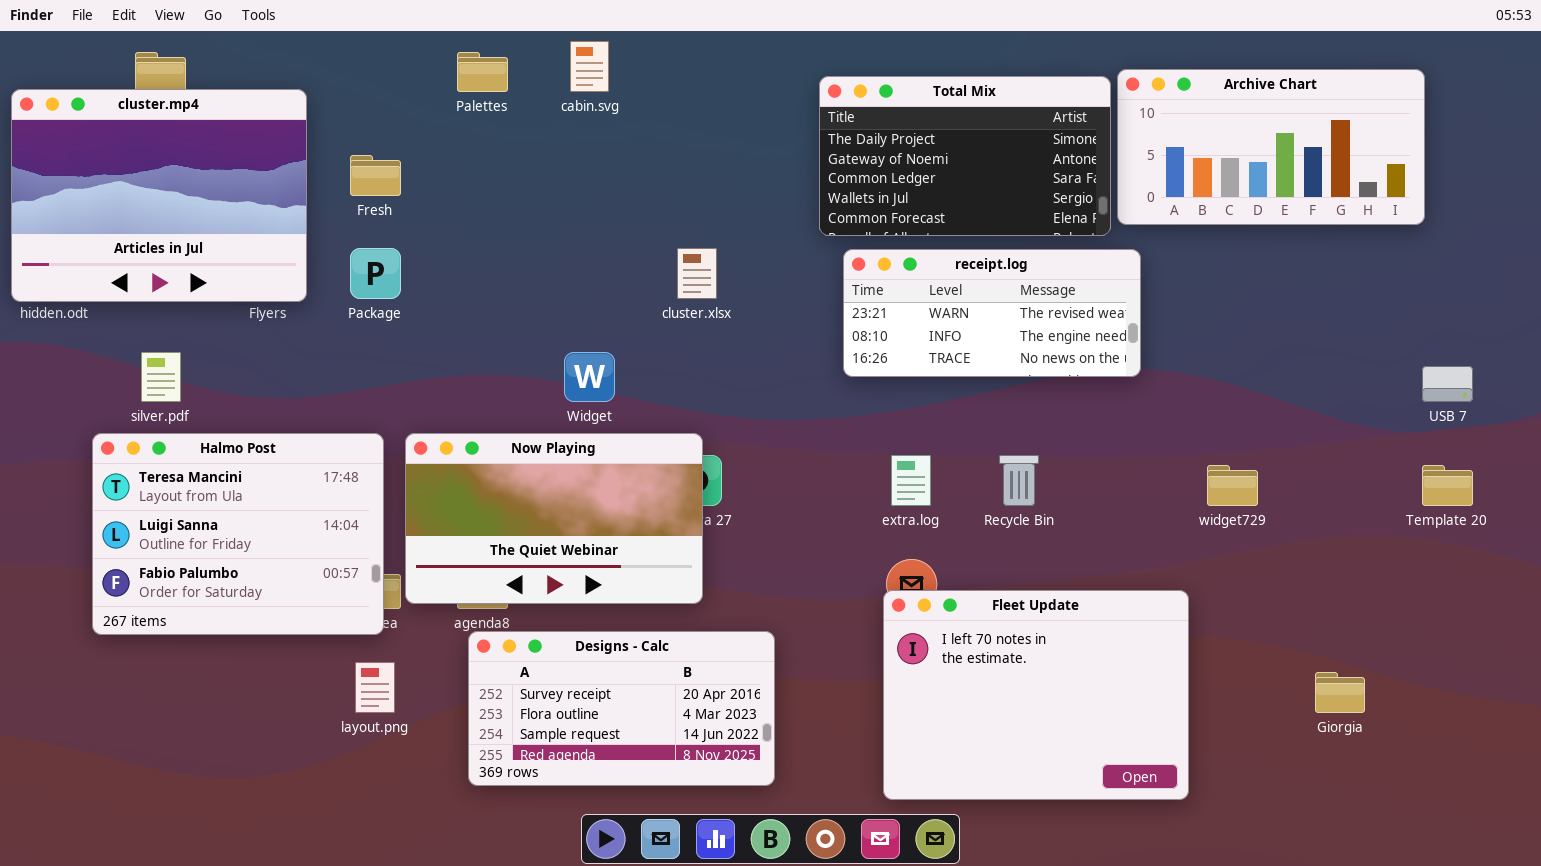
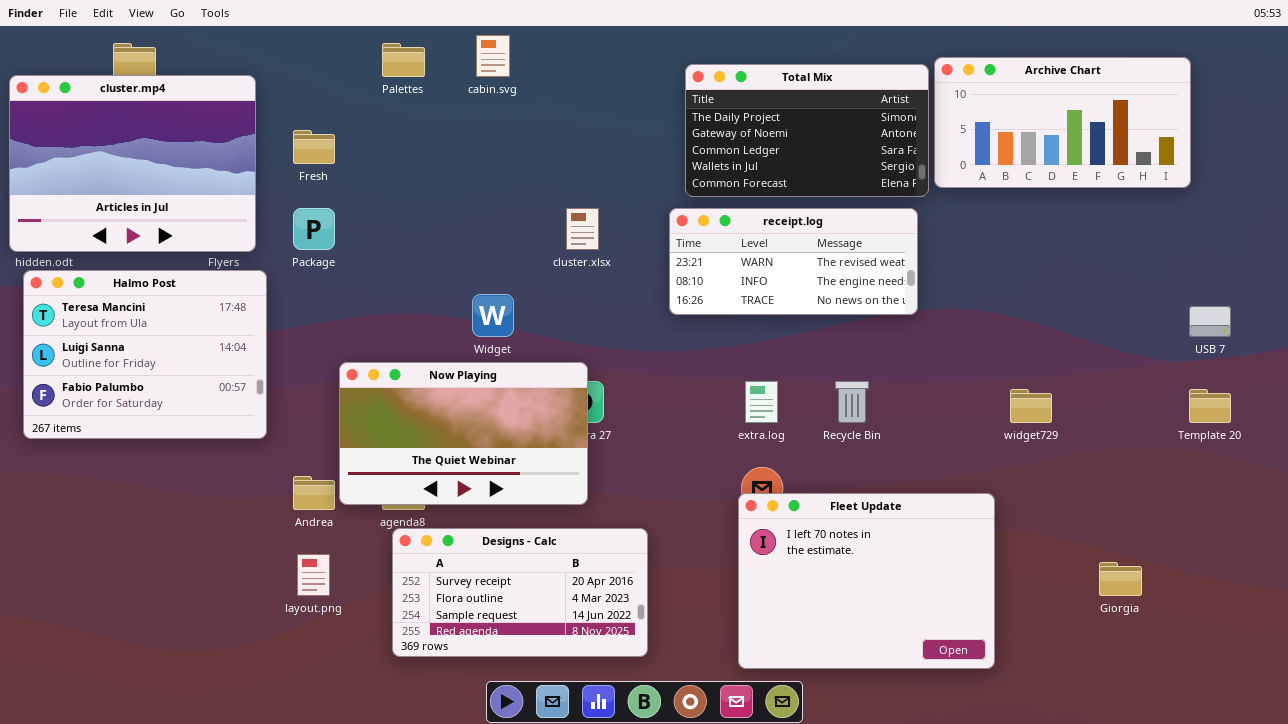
receipt.log: [843,249,1141,377] -> [669,208,918,315], moved
Halmo Post: [92,433,384,635] -> [23,270,267,439], moved

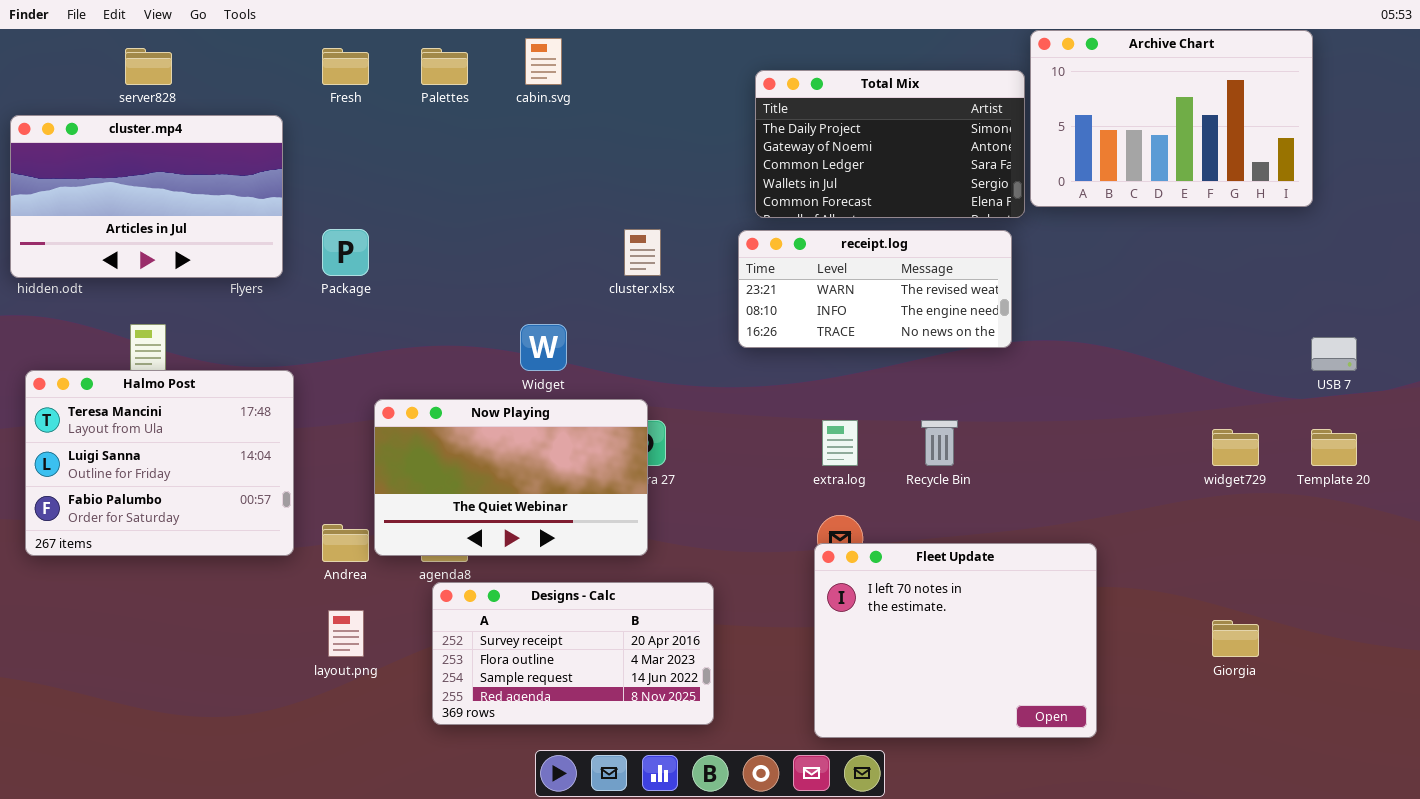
Archive Chart: [934,57,1191,188] -> [1030,30,1313,207], resized
cluster.mp4: [9,75,256,252] -> [10,115,283,278], resized
Fresh: [293,130,335,164] -> [322,48,369,85], moved
Halmo Post: [23,270,267,439] -> [25,370,294,556], moved
widget729: [1010,389,1052,423] -> [1212,429,1259,466], moved

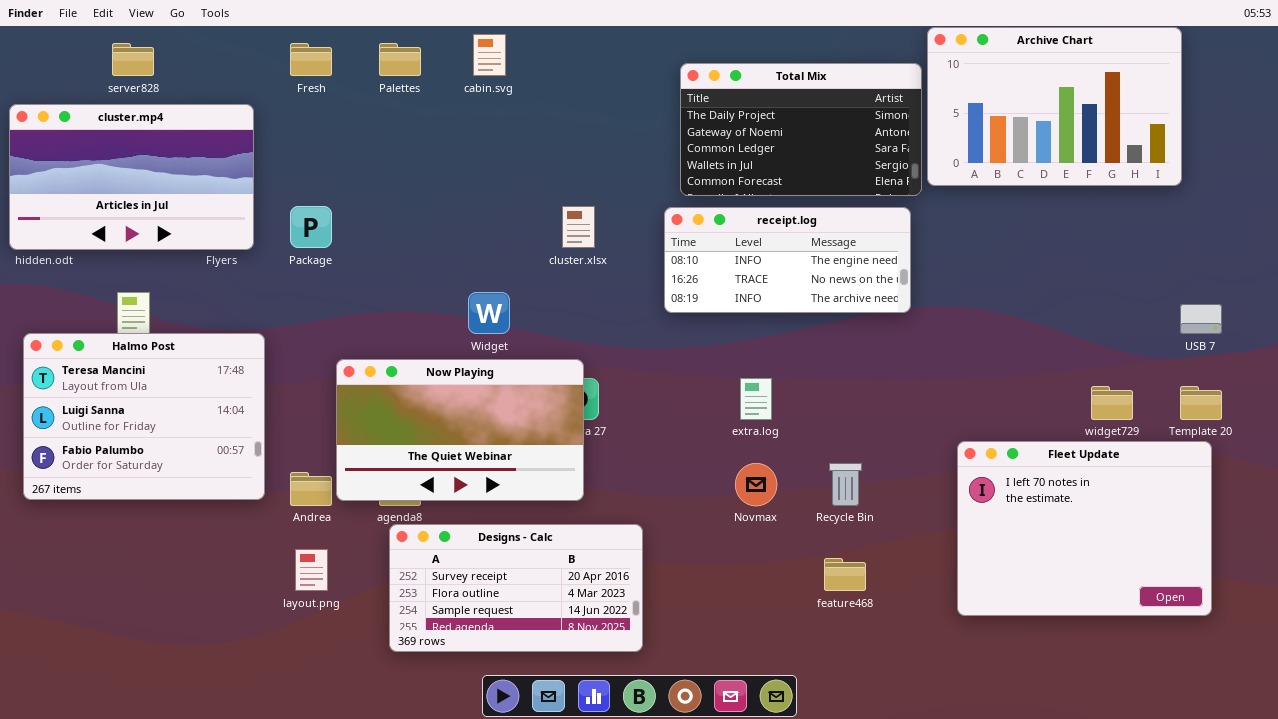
receipt.log: [738,230,1012,348] -> [664,207,911,313], scrolled down 1 row
Recycle Bin: [921,420,958,466] -> [829,463,862,506], moved
Fleet Update: [814,543,1097,738] -> [957,441,1212,616], moved

